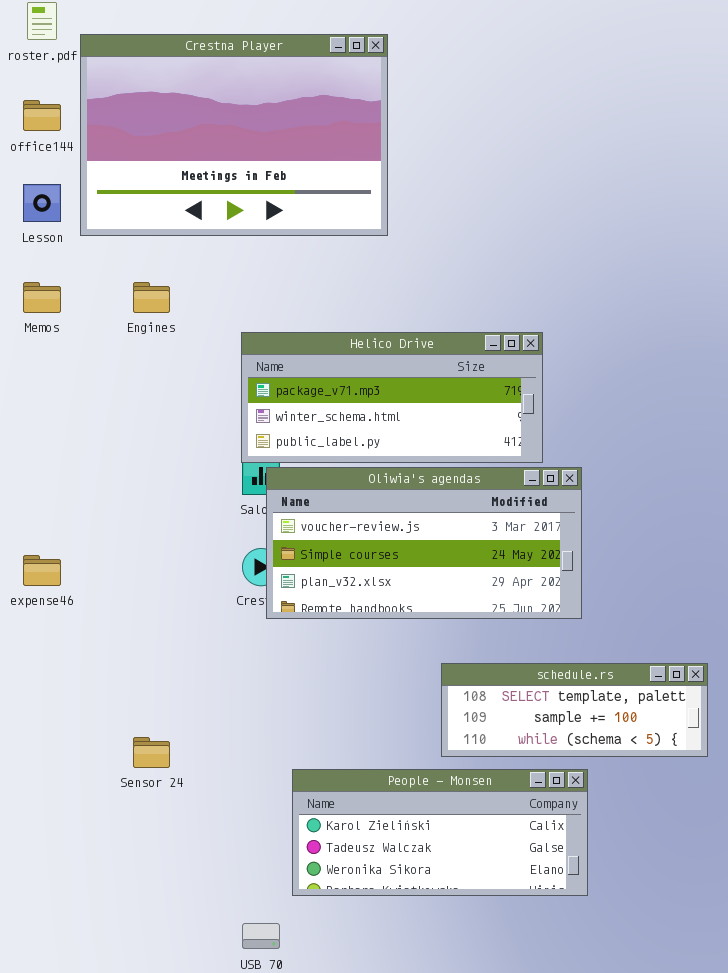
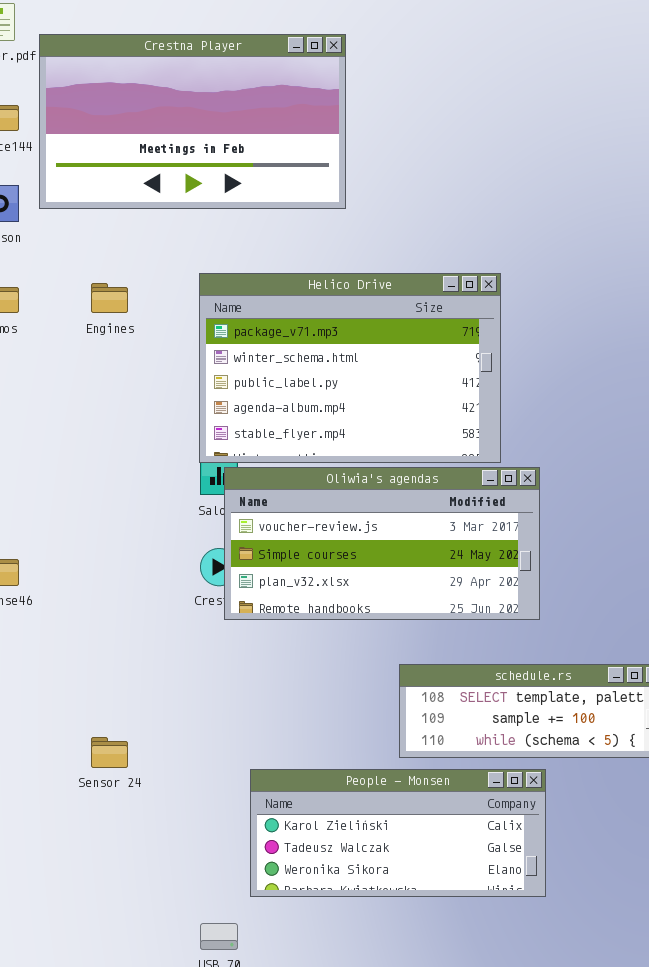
Crestna Player: [80,34,388,236] -> [39,34,346,209], resized
Helico Drive: [241,332,543,463] -> [199,273,501,463], resized

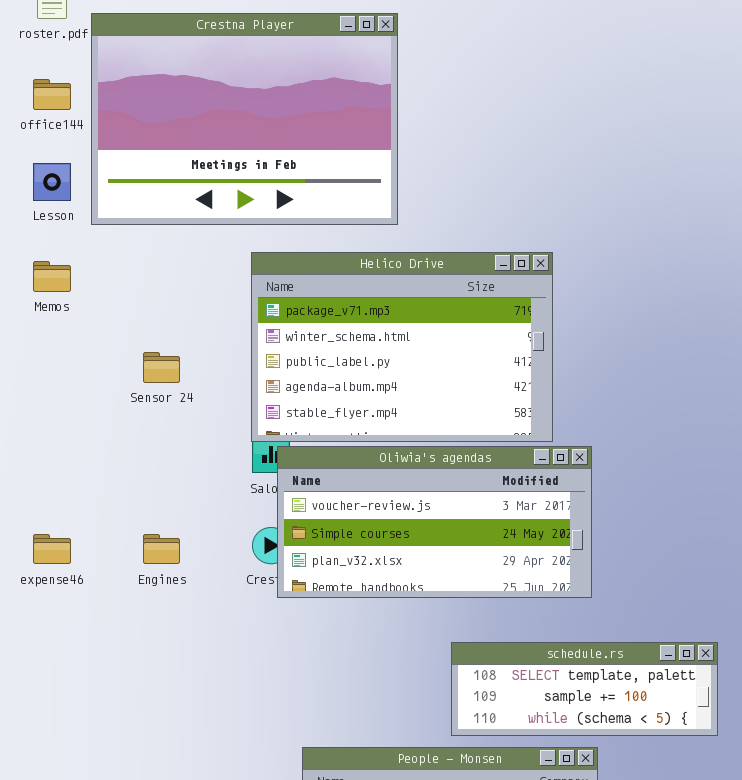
Crestna Player: [39,34,346,209] -> [91,13,398,225], resized
Engines: [91,283,128,313] -> [143,534,180,564], moved
Sensor 24: [91,737,128,768] -> [143,352,180,383], moved

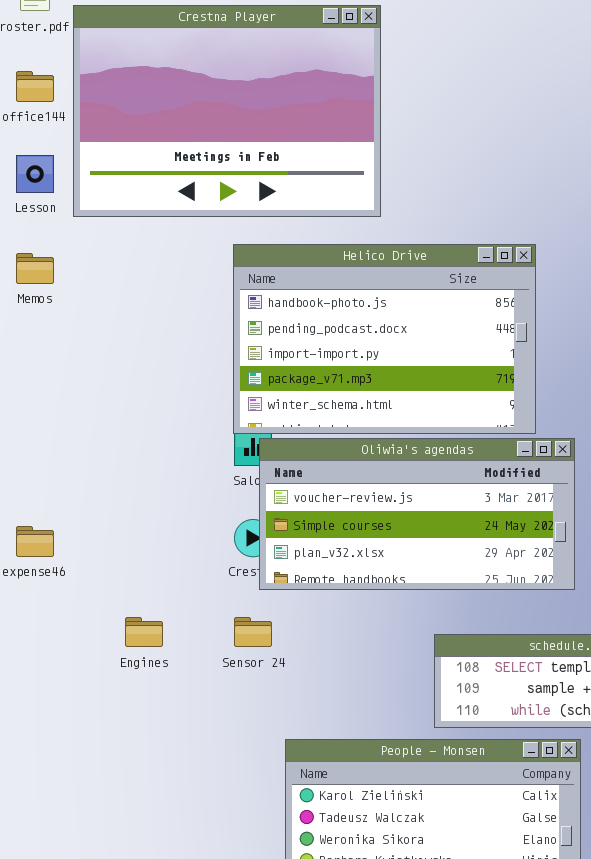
Helico Drive: [251,252,553,442] -> [233,244,536,434], scrolled up 3 rows
Sensor 24: [143,352,180,383] -> [234,617,272,647], moved
Engines: [143,534,180,564] -> [125,617,163,647], moved

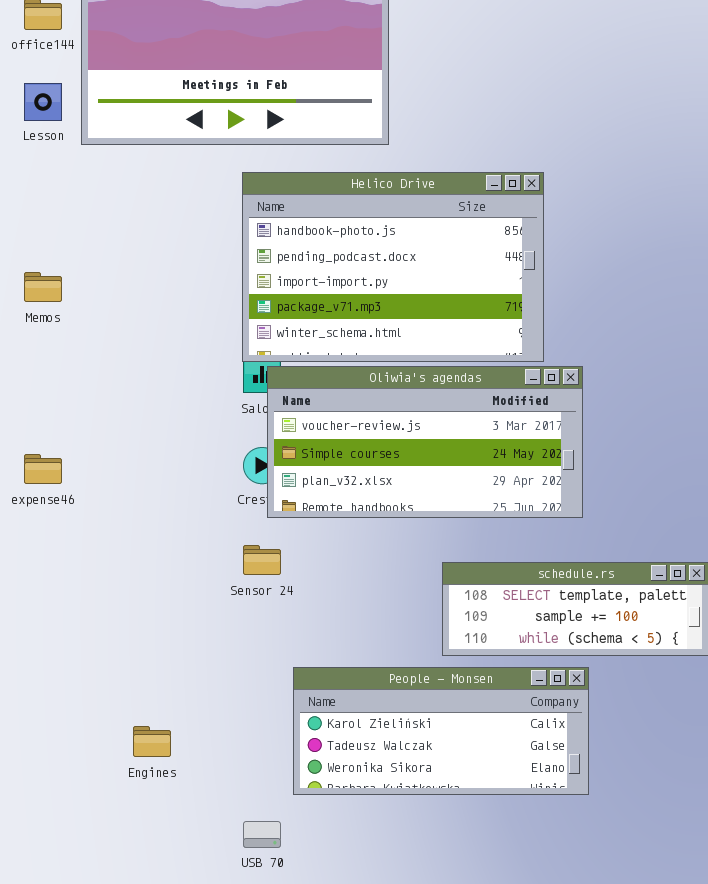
Memos: [16,253,54,284] -> [24,272,62,302], moved
Engines: [125,617,163,647] -> [133,726,171,757], moved

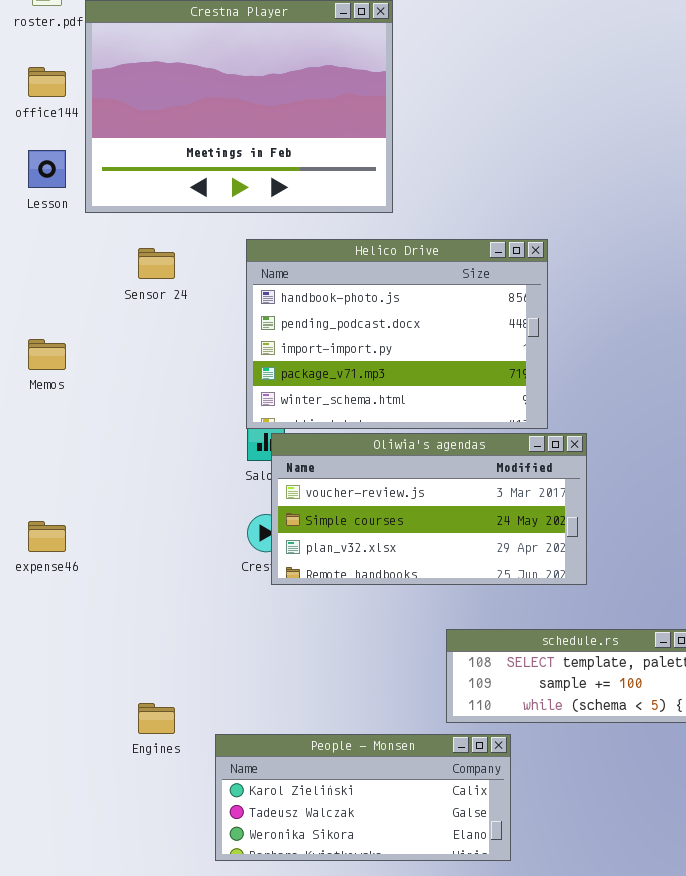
Sensor 24: [243,545,281,575] -> [138,248,175,279], moved
People - Monsen: [293,667,589,795] -> [215,734,511,861], moved
Engines: [133,726,171,757] -> [138,703,175,734], moved

